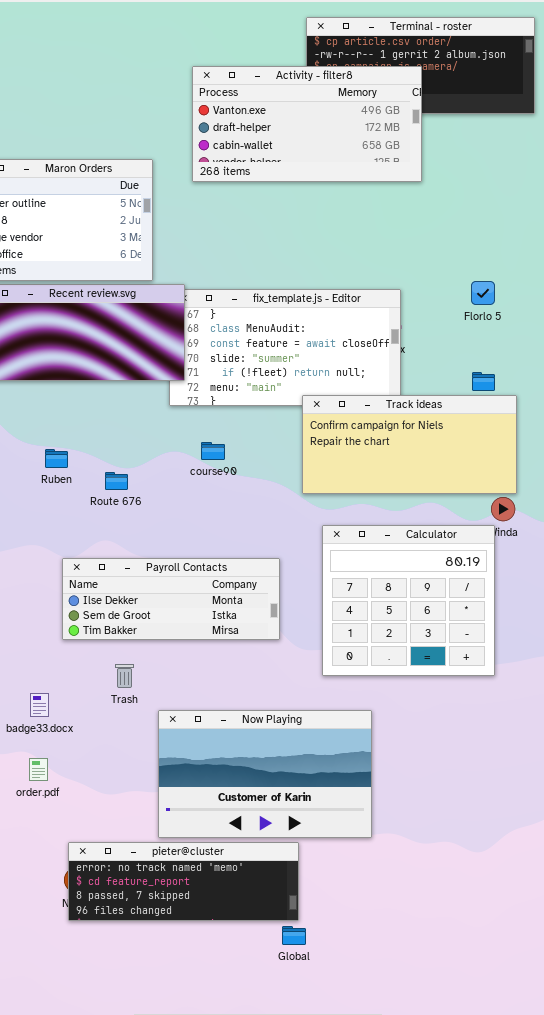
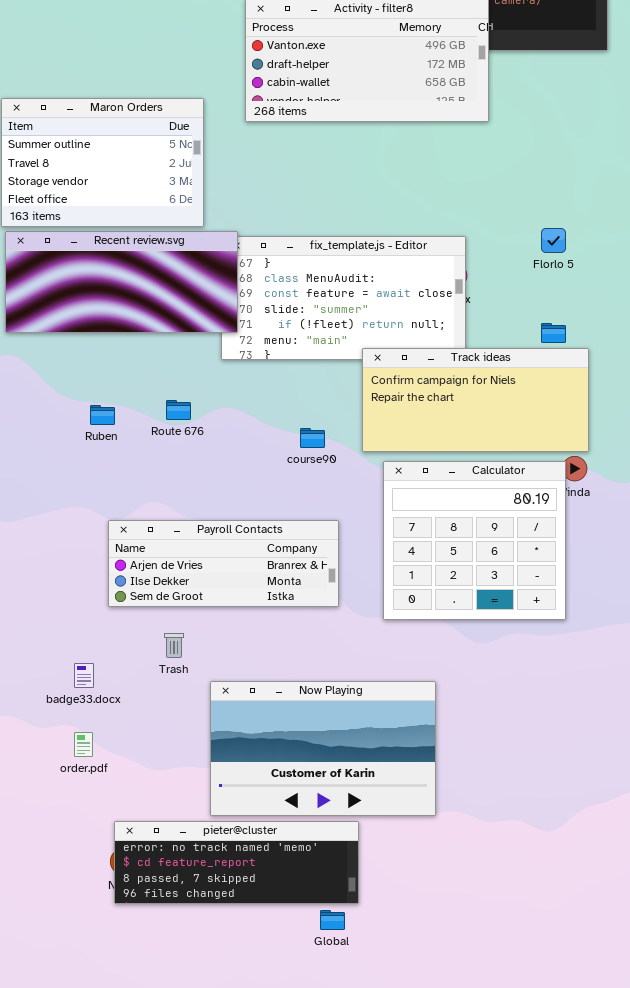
course90: [201,442,225,460] -> [300,428,325,448], moved
Route 676: [105,472,128,490] -> [166,400,191,420], moved
Calculator: [322,525,495,676] -> [383,461,566,620], moved
Payroll Contacts: [62,558,280,640] -> [108,520,339,607], scrolled up 1 row
Global: [282,926,306,945] -> [320,910,345,930], moved

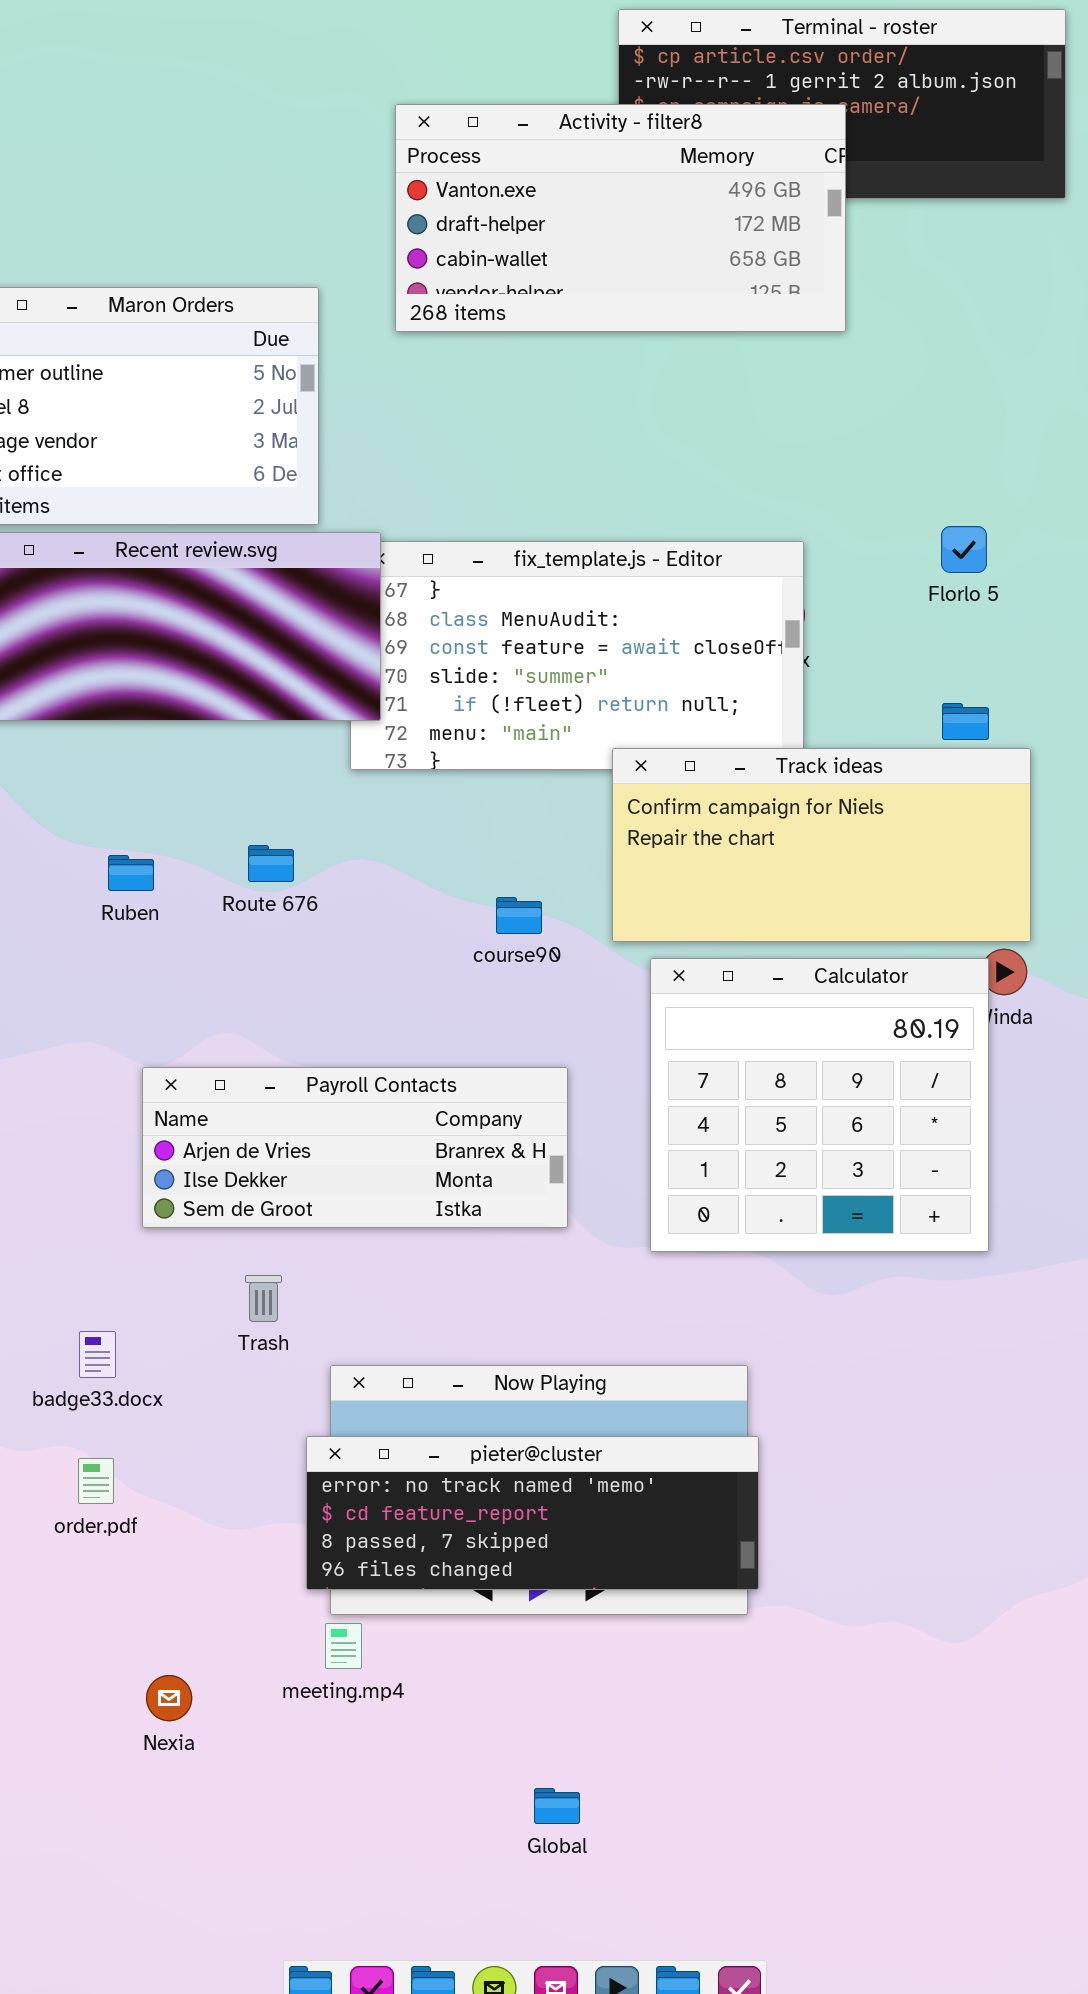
pieter@cluster: [114,821,359,904] -> [306,1436,759,1590], moved

